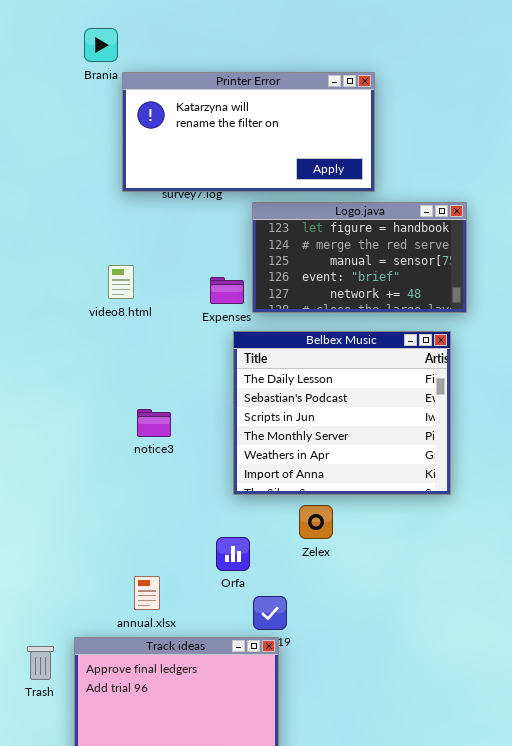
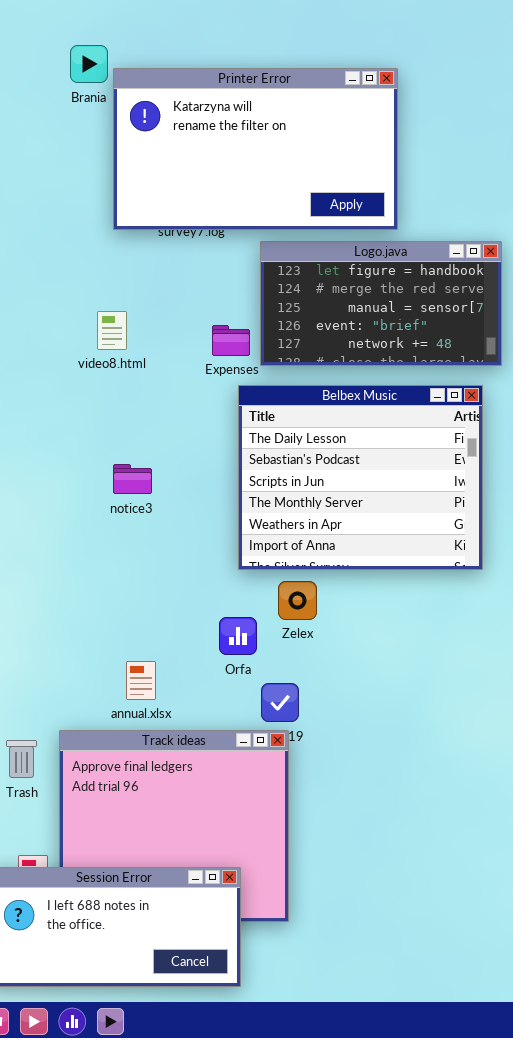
Printer Error: [122,72,375,192] -> [113,68,398,230], resized
notice3: [137,409,171,437] -> [113,464,152,494], moved
Zelex: [299,505,333,539] -> [278,581,317,620], moved

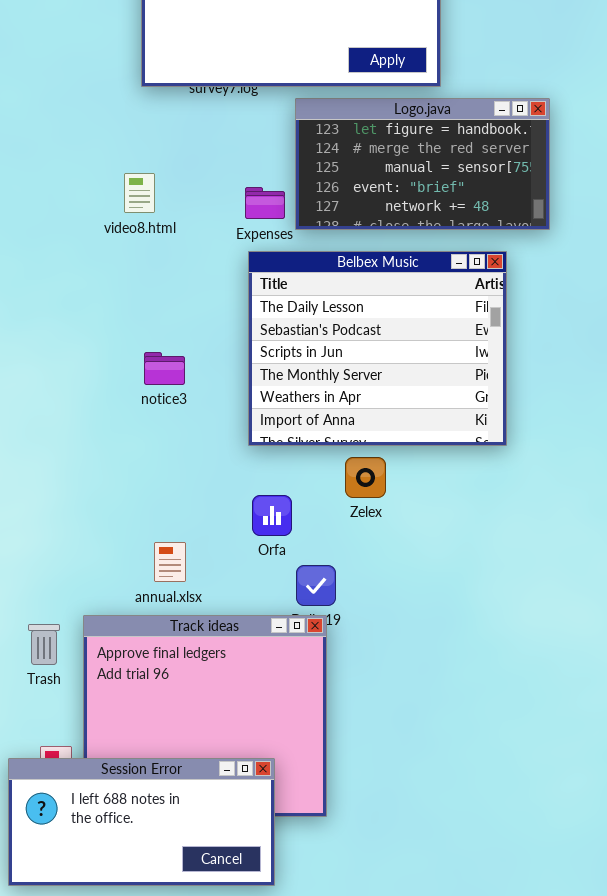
Belbex Music: [238,385,483,570] -> [248,251,507,446], moved
notice3: [113,464,152,494] -> [144,352,185,385], moved
Zelex: [278,581,317,620] -> [345,457,386,498], moved

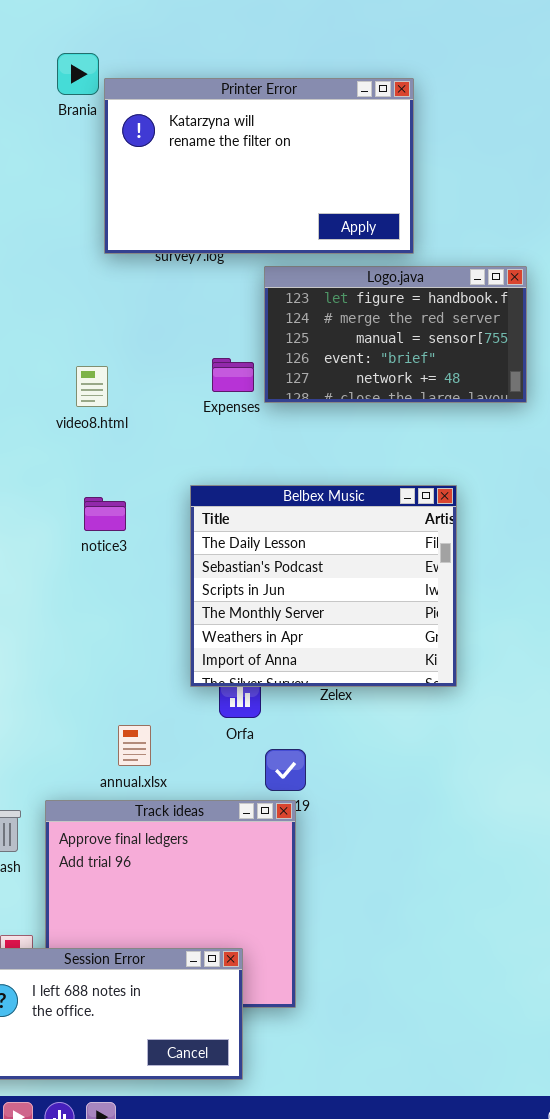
video8.html: [124,173,155,213] -> [76,366,108,407], moved
Belbex Music: [248,251,507,446] -> [190,485,457,687], moved
notice3: [144,352,185,385] -> [84,497,126,531], moved

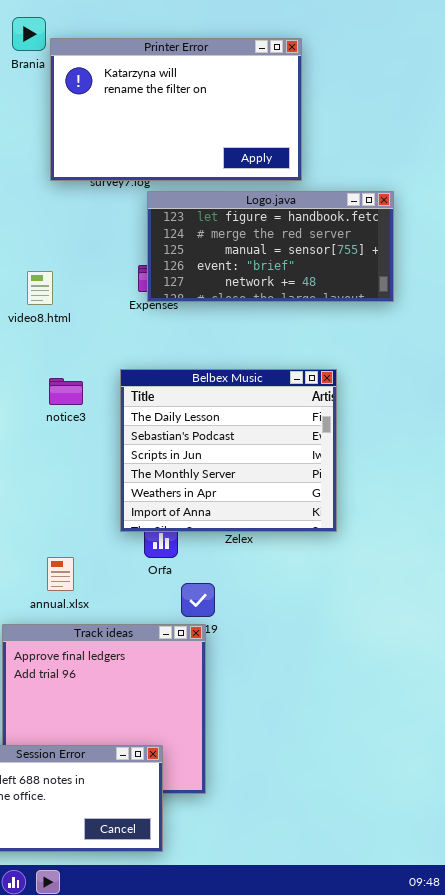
Logo.java: [264,266,527,403] -> [147,191,394,302], resized
notice3: [84,497,126,531] -> [49,378,83,405], moved
annual.xlsx: [118,725,151,766] -> [47,557,74,591], moved

